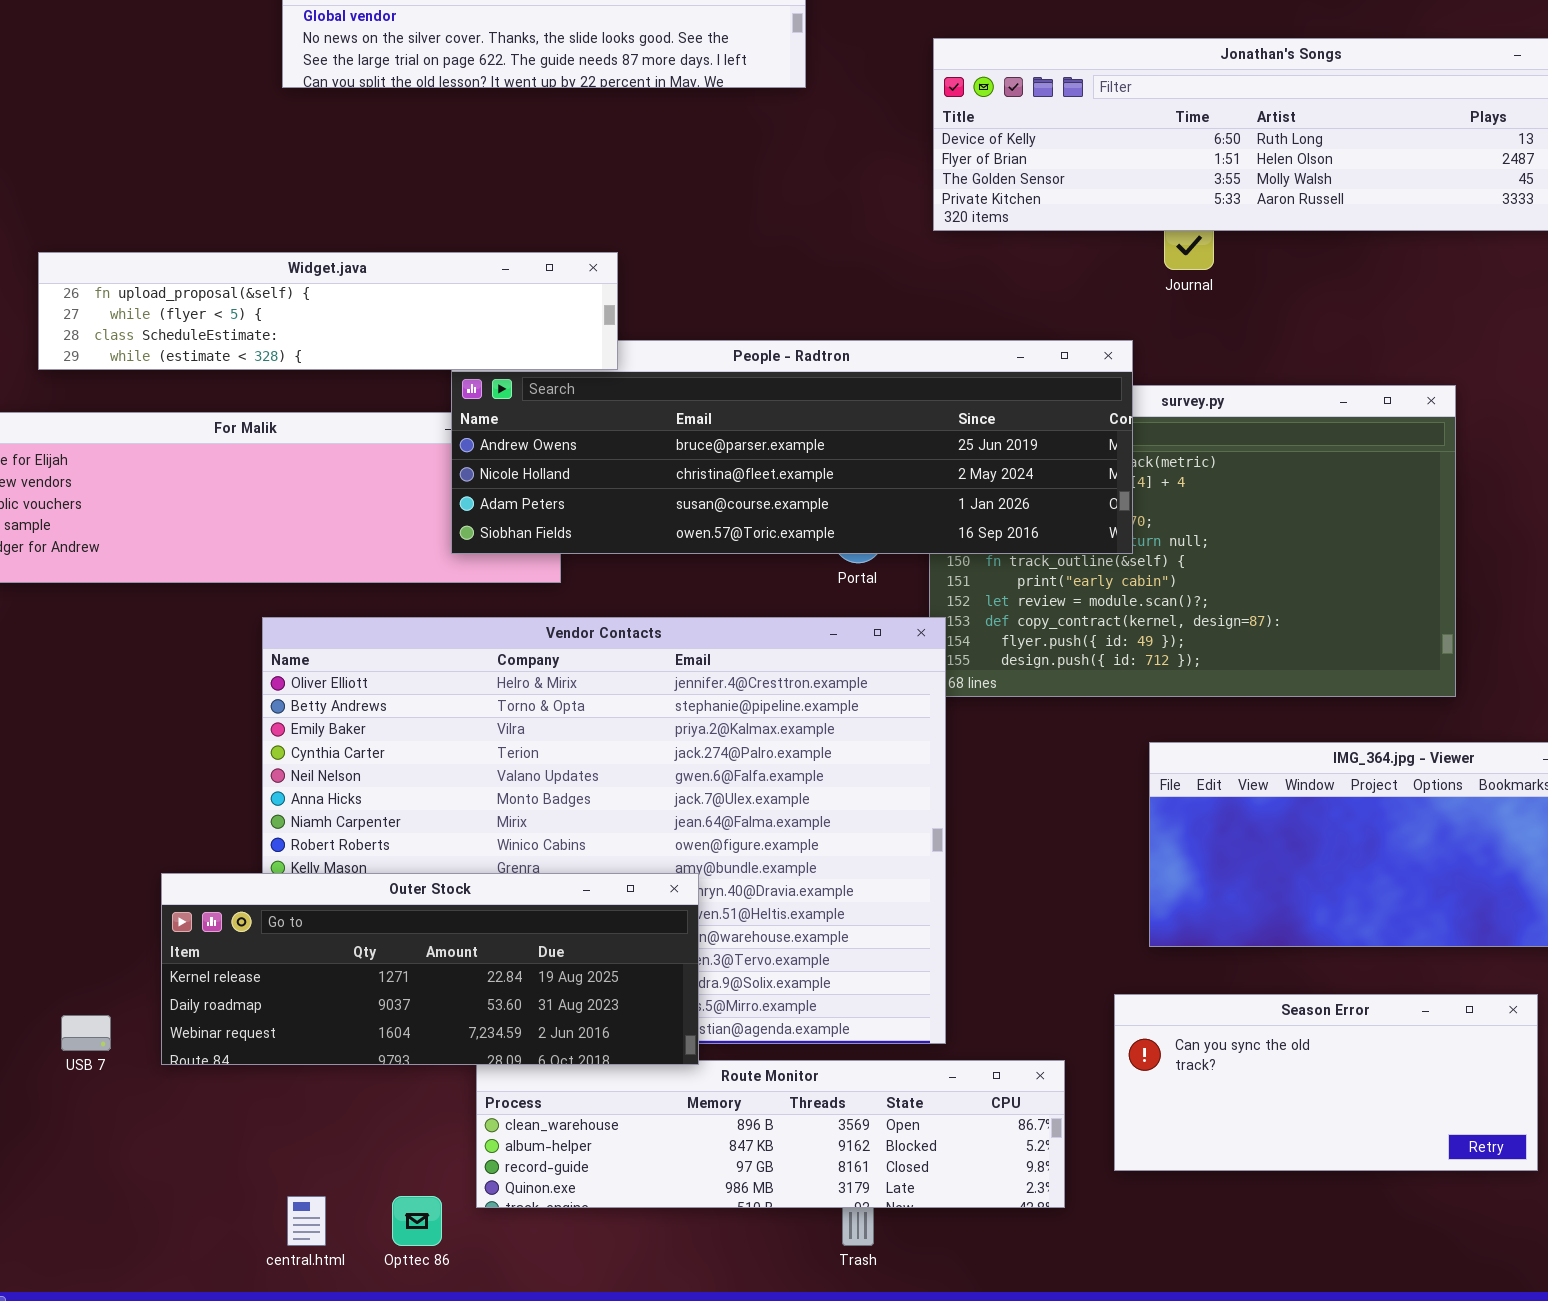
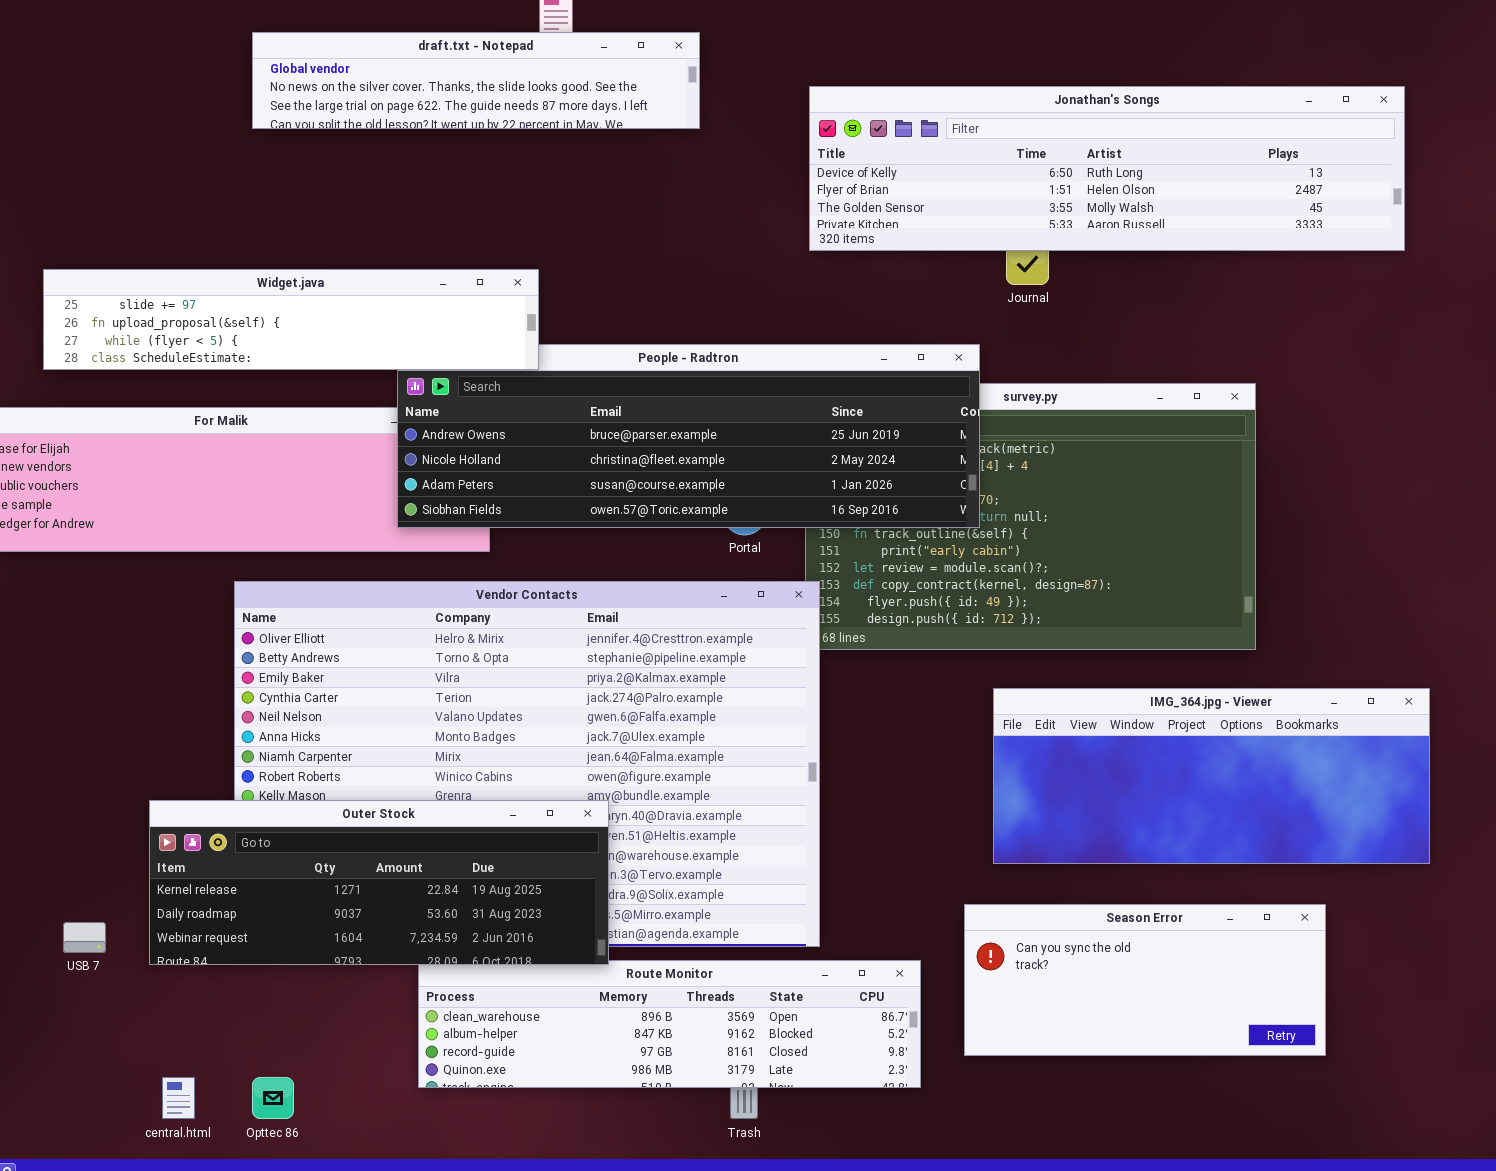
Widget.java: [38,252,618,370] -> [43,269,539,370], scrolled up 1 row
central.html: [287,1196,326,1246] -> [162,1077,195,1119], moved
Opttec 86: [392,1196,442,1246] -> [252,1077,294,1119], moved

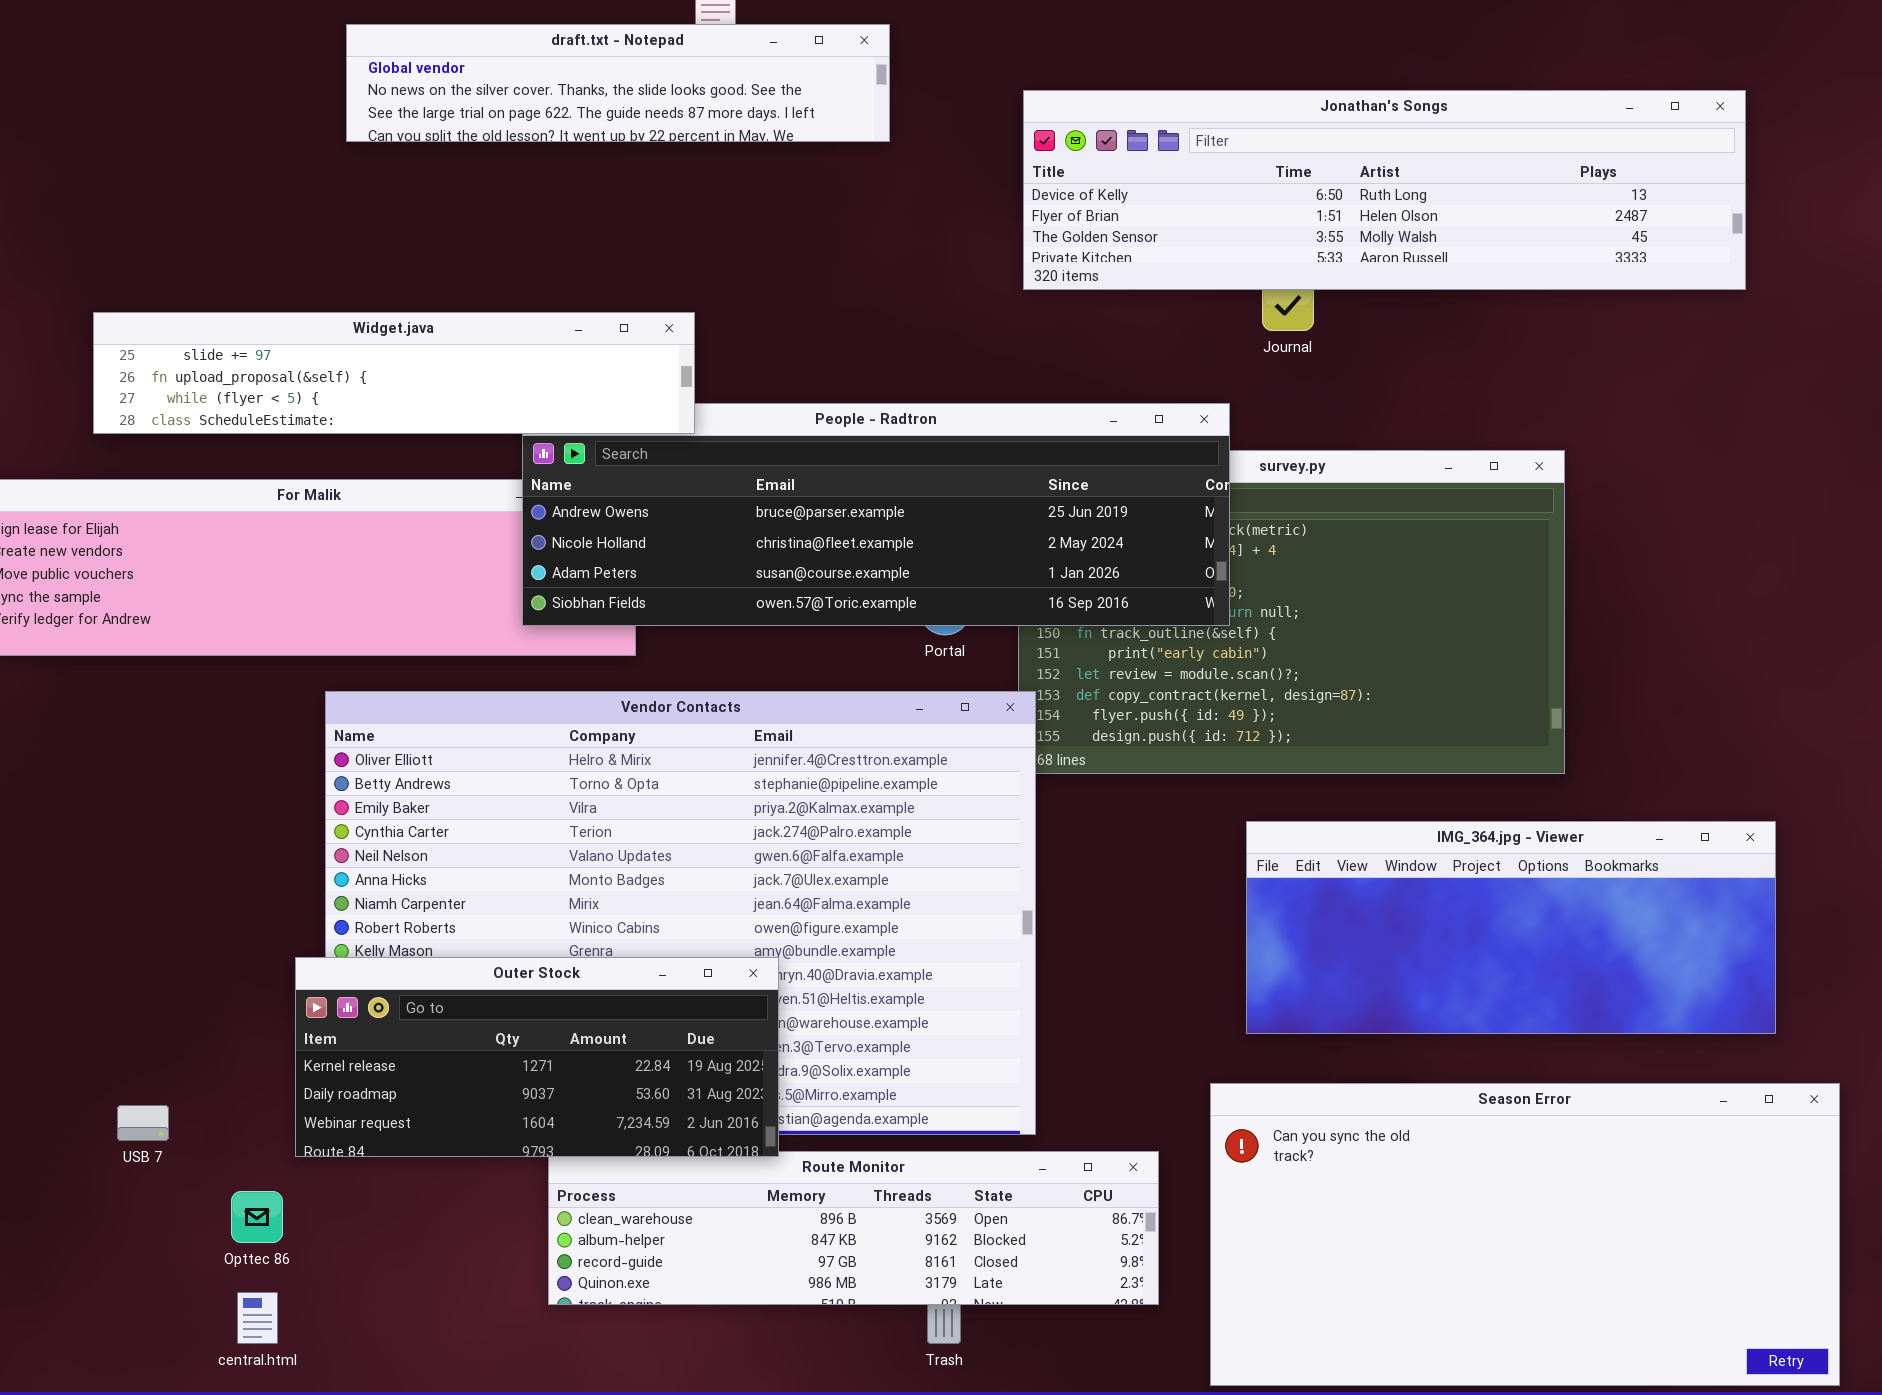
Outer Stock: [149,800,609,965] -> [295,957,779,1157], resized
Season Error: [964,904,1326,1056] -> [1210,1083,1840,1386], resized
Opttec 86: [252,1077,294,1119] -> [231,1191,283,1243], moved

